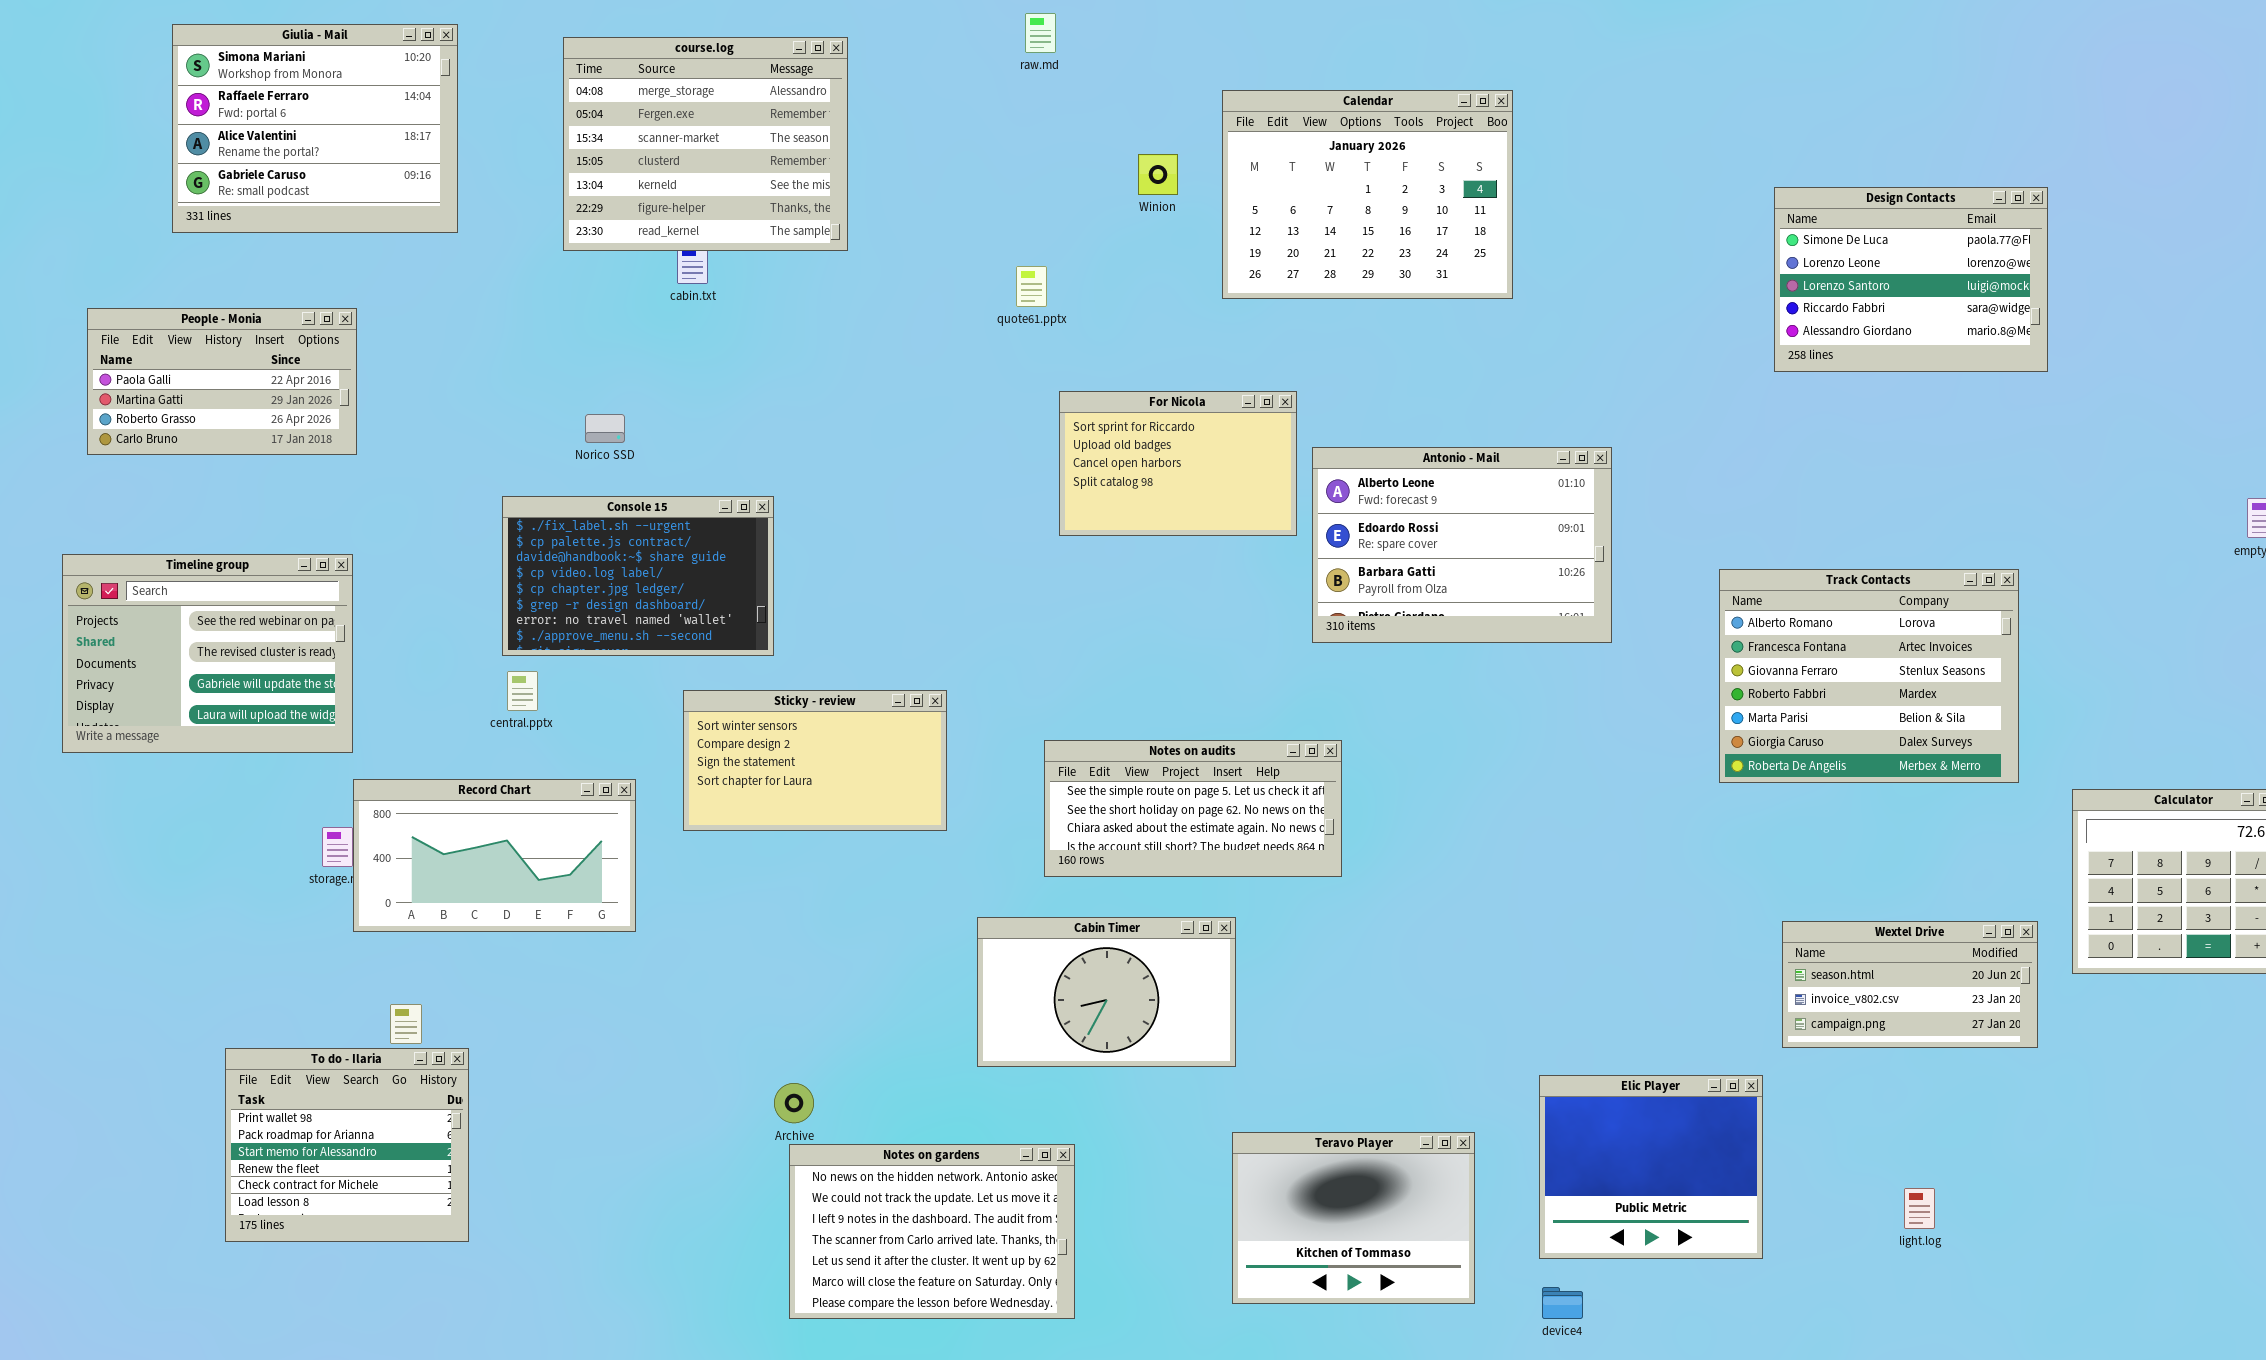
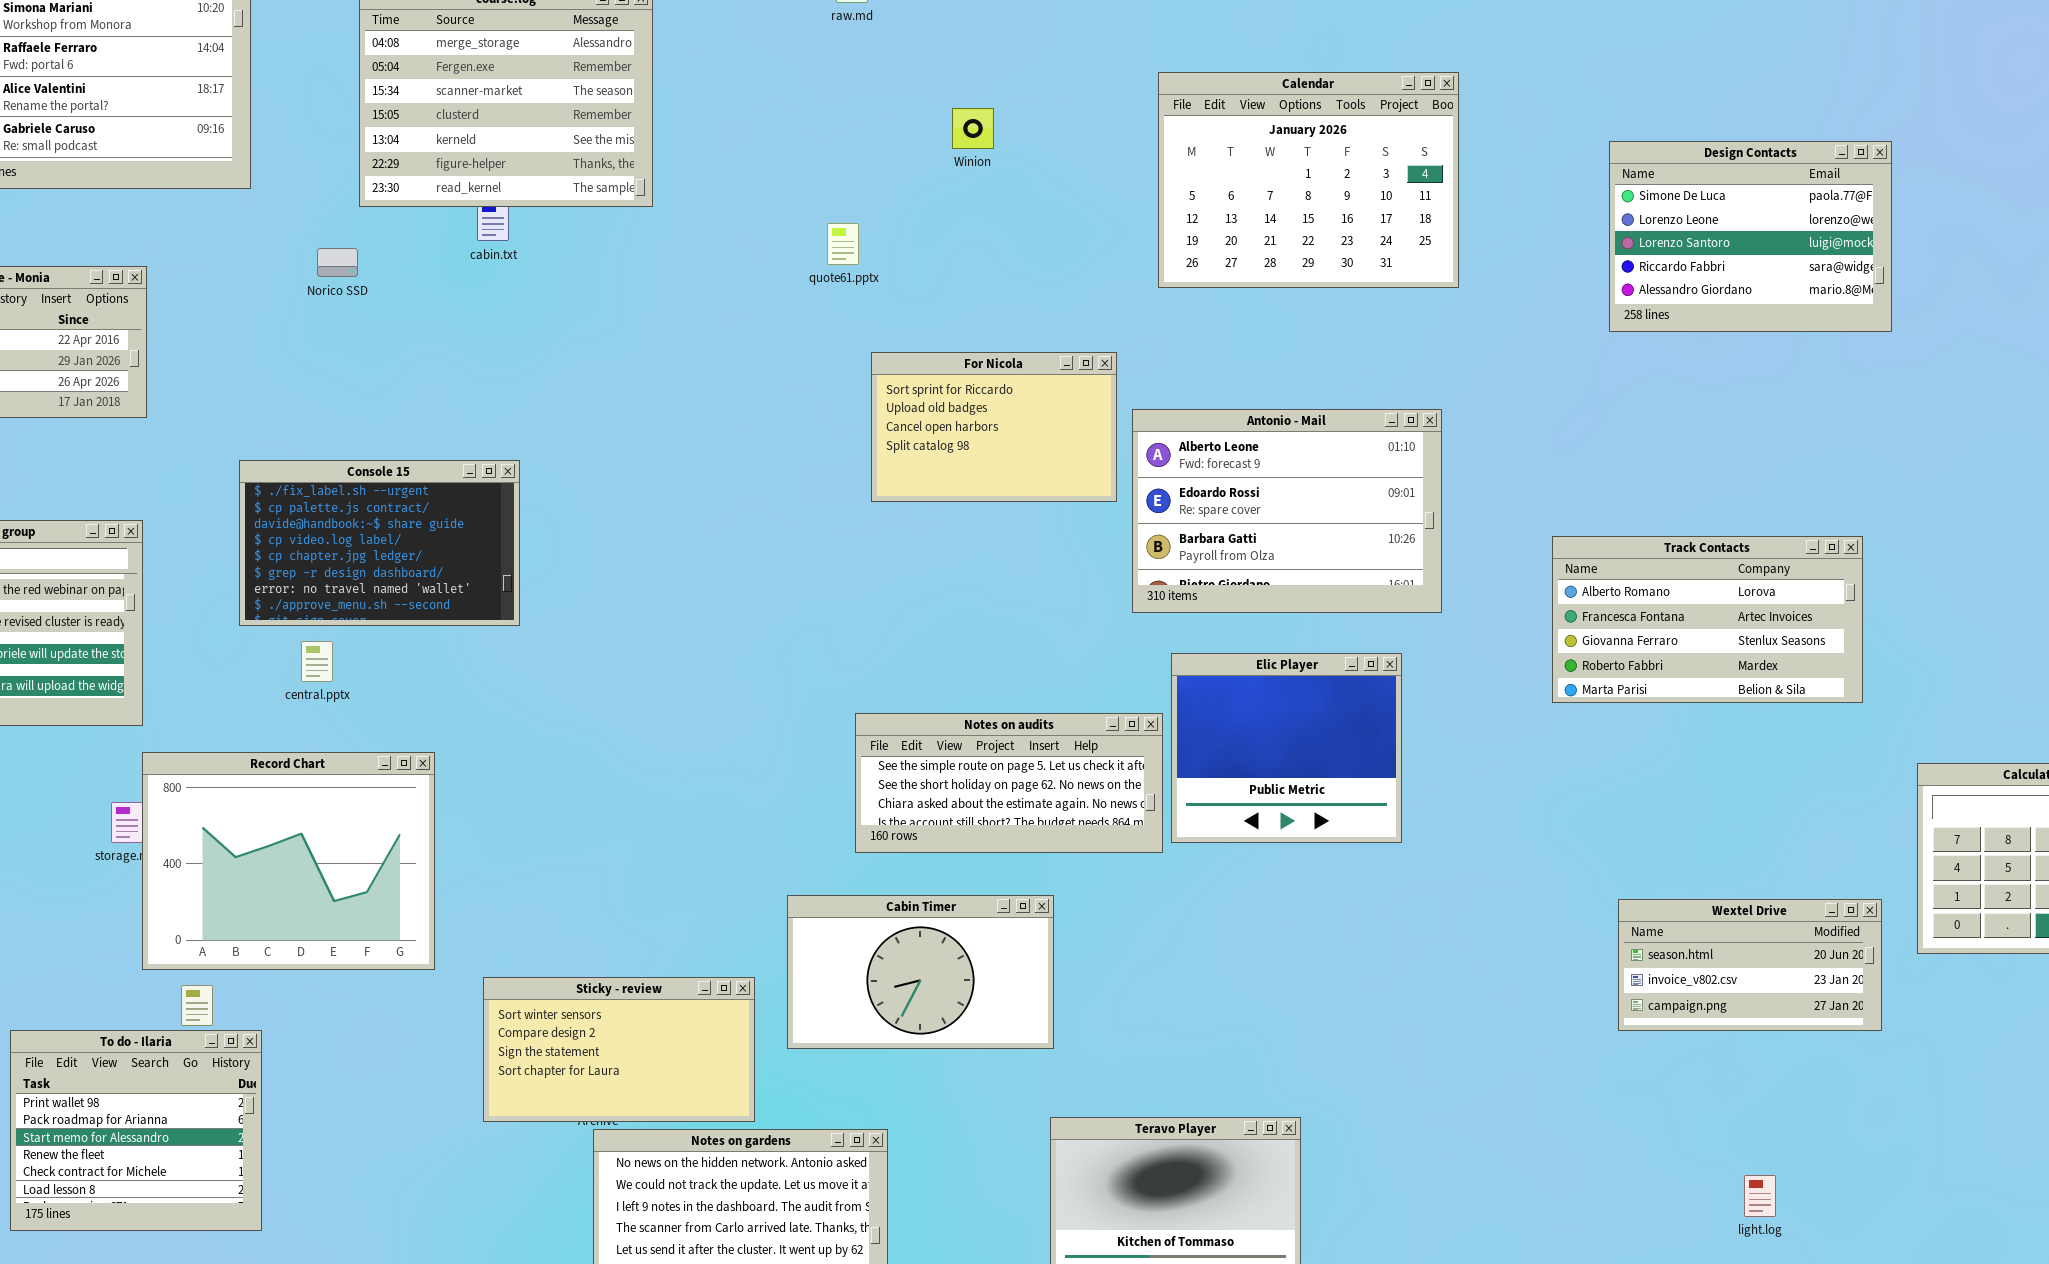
Calendar: [1222,90,1513,299] -> [1158,72,1459,288], moved
Norico SSD: [585,414,625,443] -> [317,248,358,277], moved
Console 15: [502,496,774,656] -> [239,460,520,626], moved
Track Contacts: [1719,569,2019,783] -> [1552,536,1863,703], resized
Sticky - review: [683,690,947,831] -> [483,977,755,1122], moved
Record Chart: [353,779,636,932] -> [142,752,435,970], resized
Elic Player: [1539,1075,1763,1259] -> [1171,653,1402,843], moved

